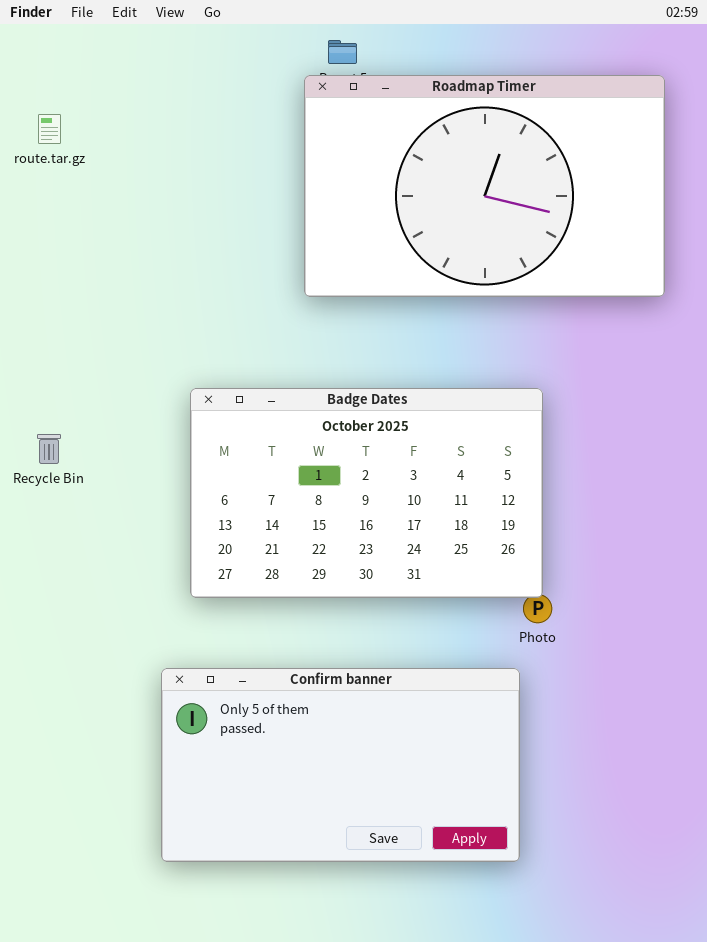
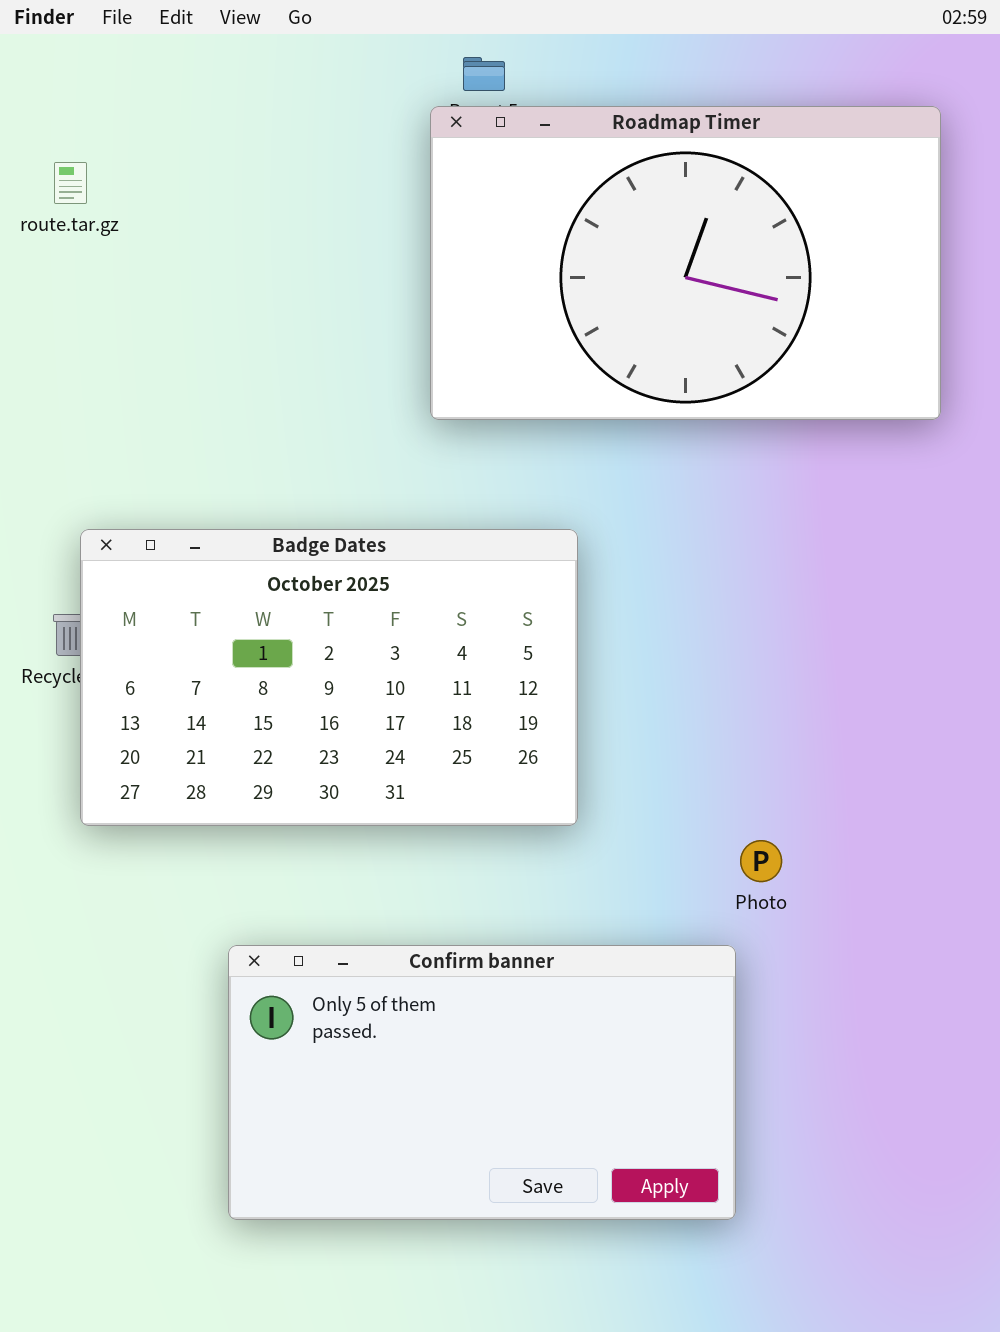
Badge Dates: [190,388,543,598] -> [80,529,578,826], moved

